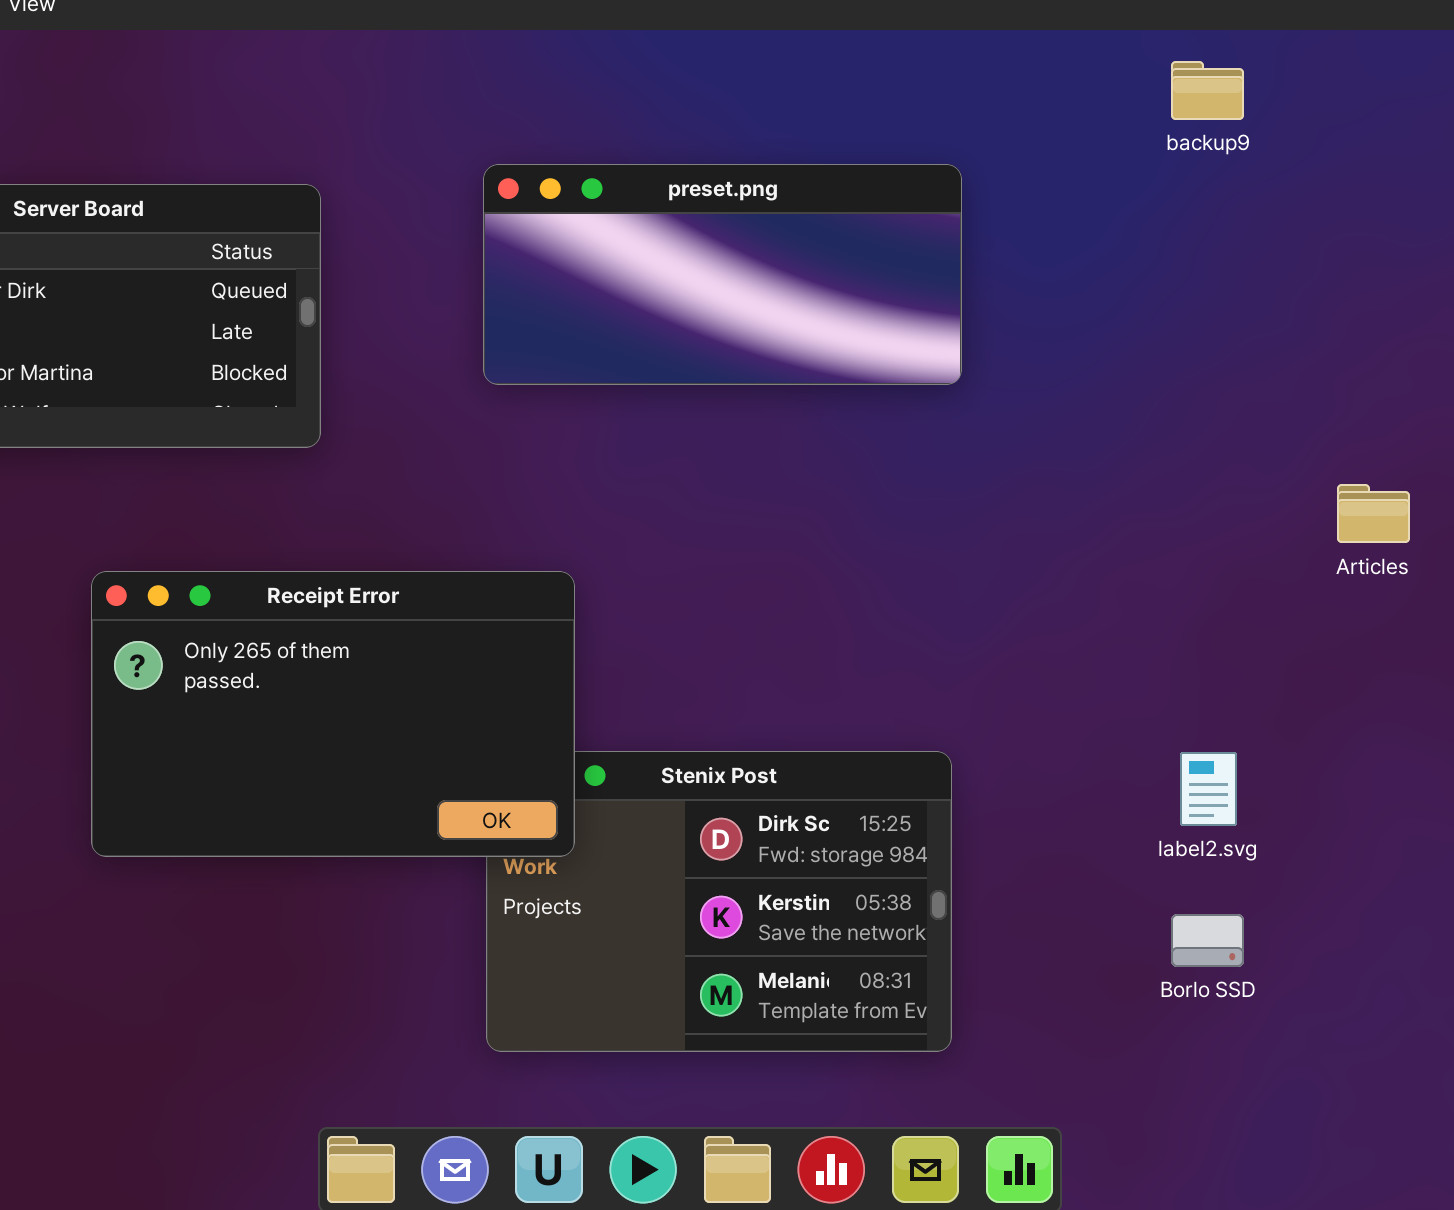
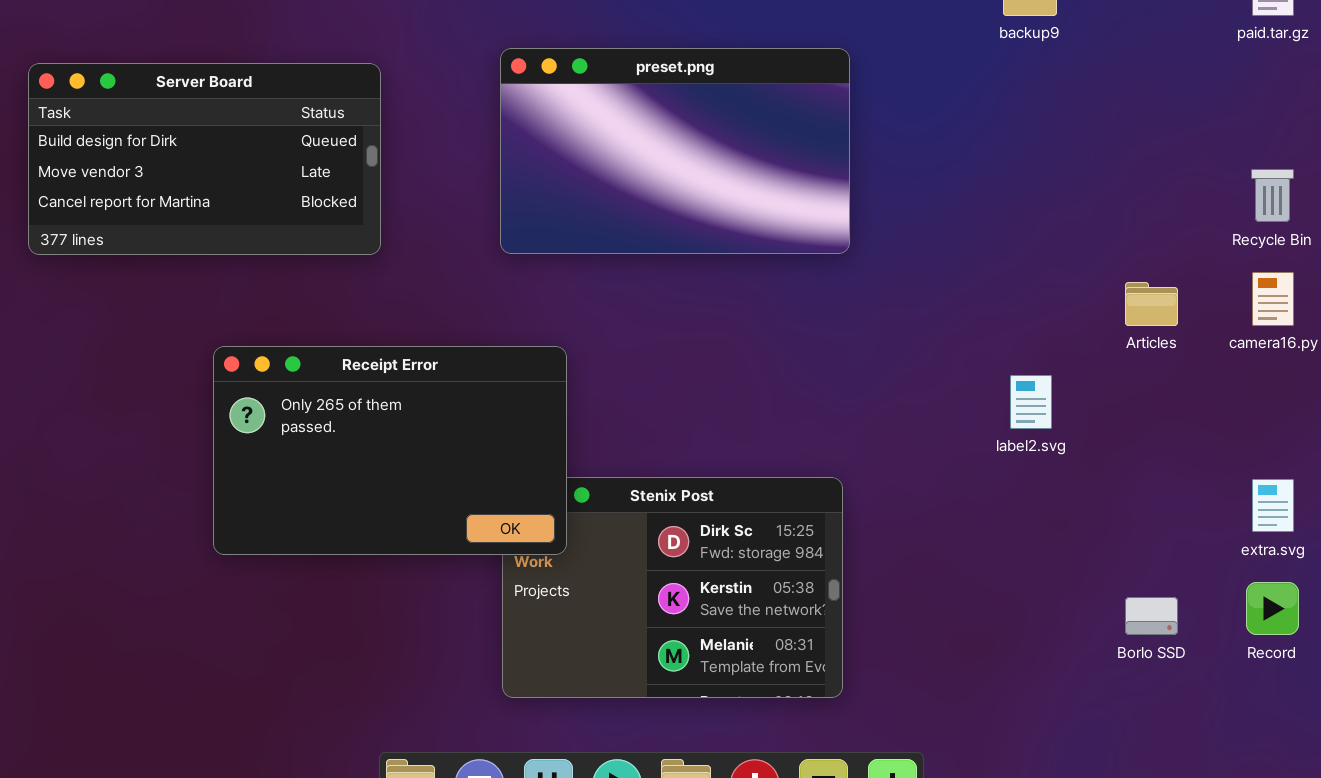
preset.png: [483,164,962,385] -> [500,48,850,254], resized
label2.svg: [1180,752,1237,826] -> [1010,375,1052,429], moved
Borlo SSD: [1171,914,1244,967] -> [1125,597,1178,635], moved

